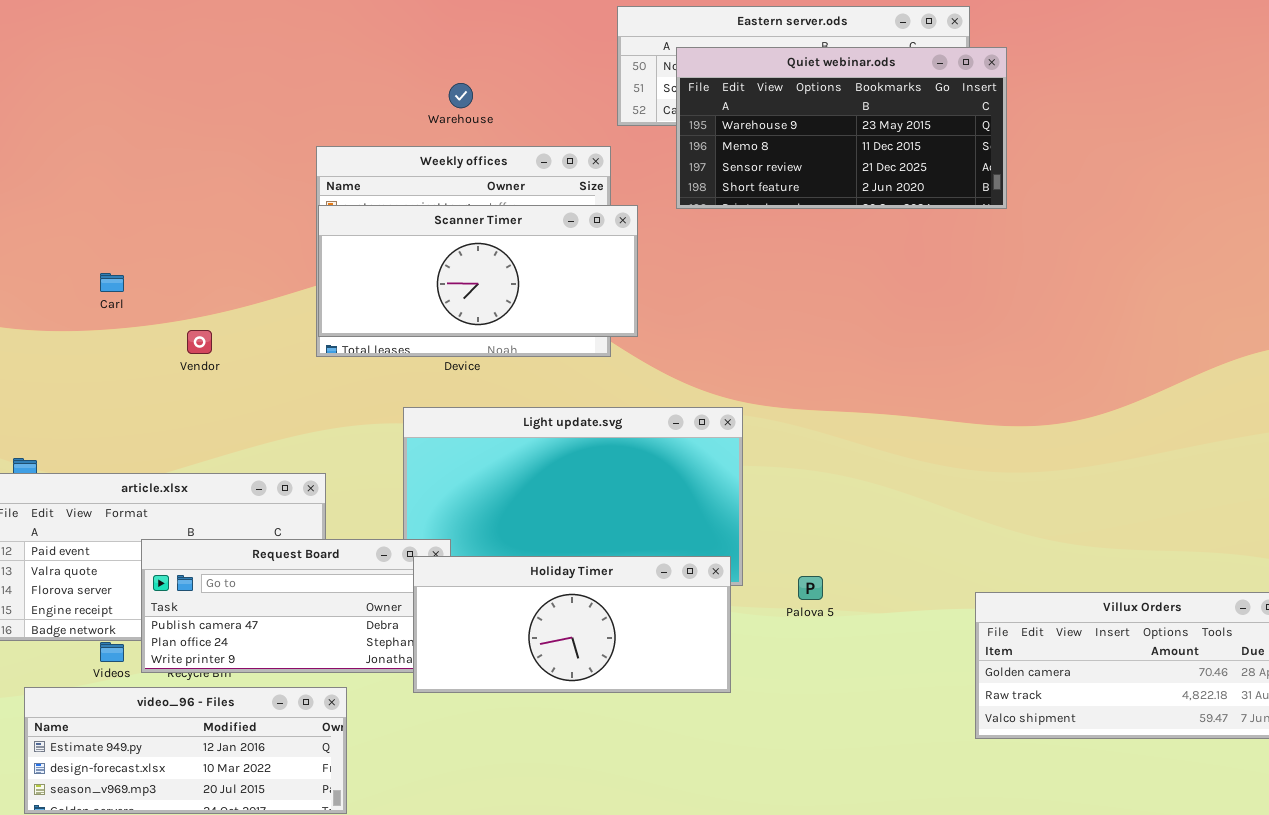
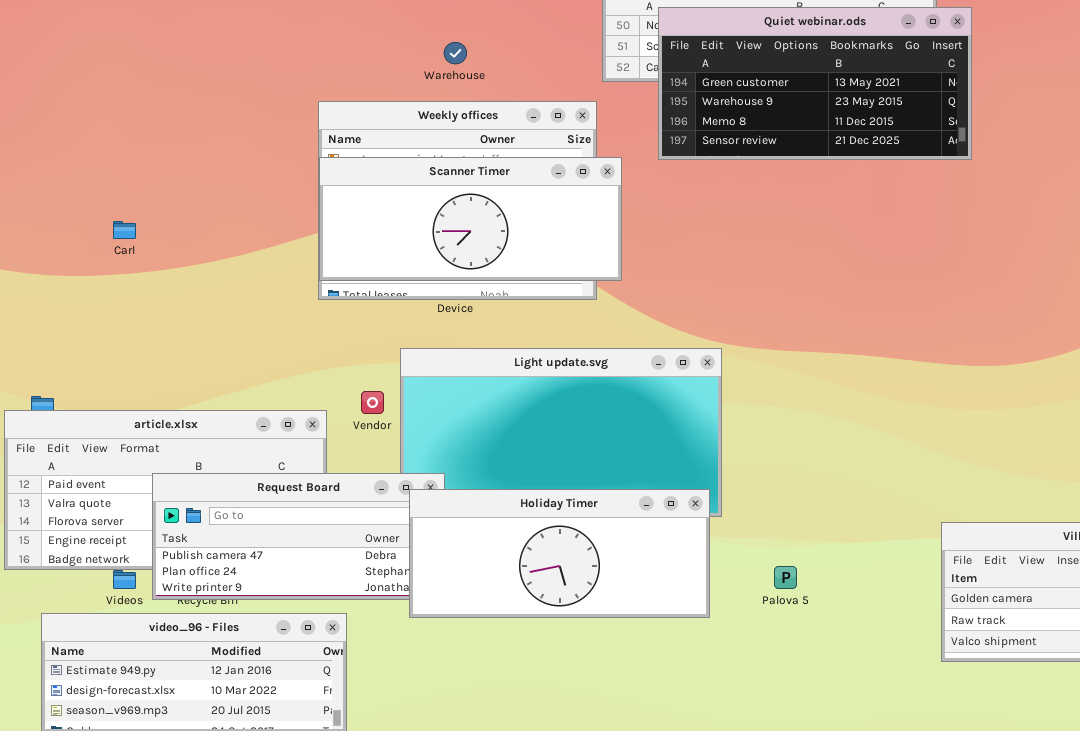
Quiet webinar.ods: [676,47,1007,209] -> [658,7,972,160], scrolled up 1 row
Vendor: [187,330,212,354] -> [361,391,384,414], moved
Palova 5: [798,576,823,600] -> [774,566,797,589], moved

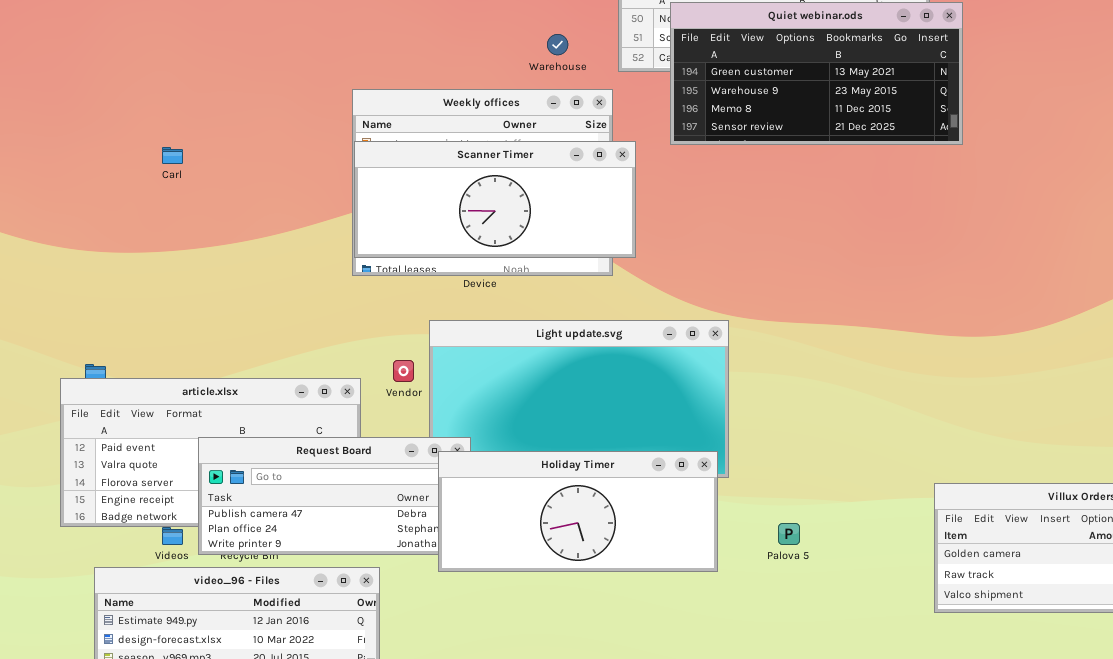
Warehouse: [444,42,467,64] -> [547,34,568,55], moved
Carl: [113,221,136,239] -> [162,147,183,164], moved

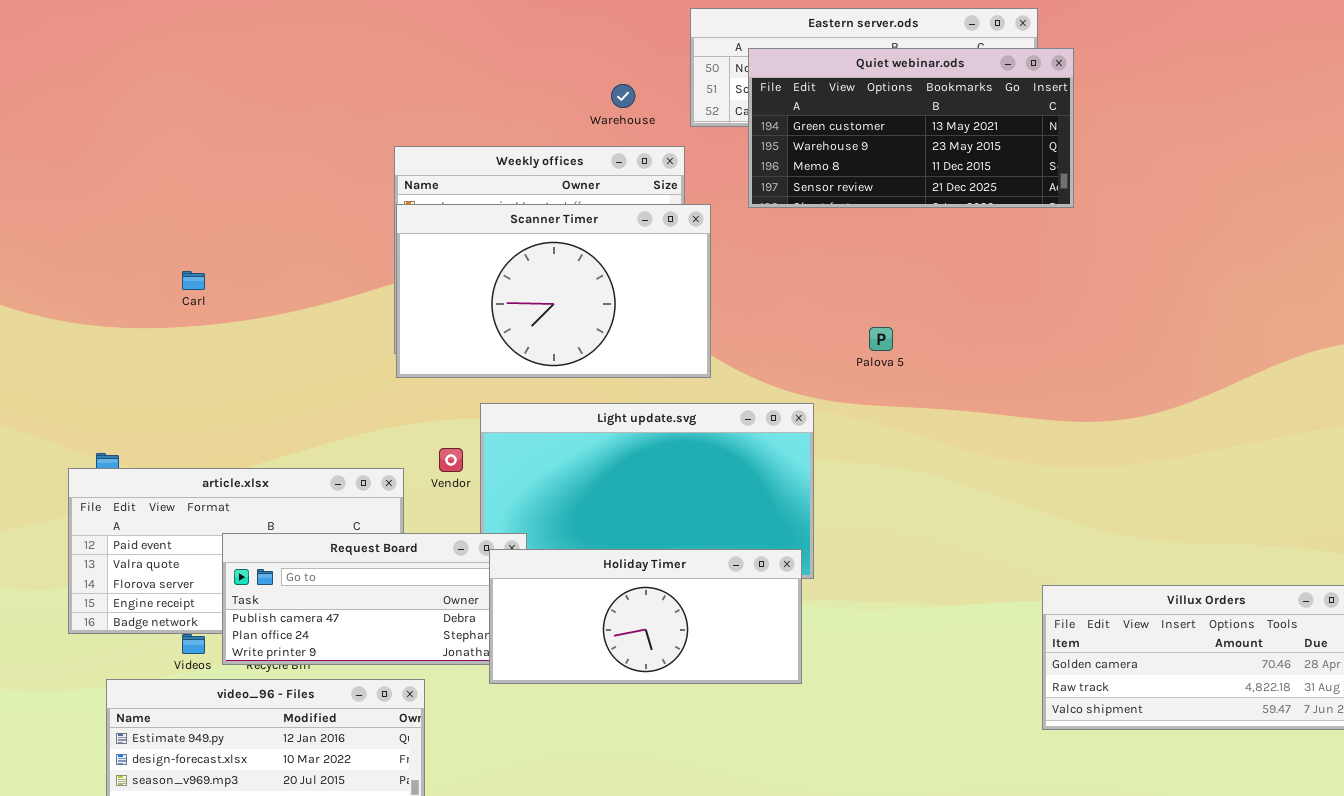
Scanner Timer: [354,141,636,258] -> [396,204,711,378], resized
Carl: [162,147,183,164] -> [182,271,205,290], moved
Palova 5: [778,523,800,545] -> [869,327,893,351], moved

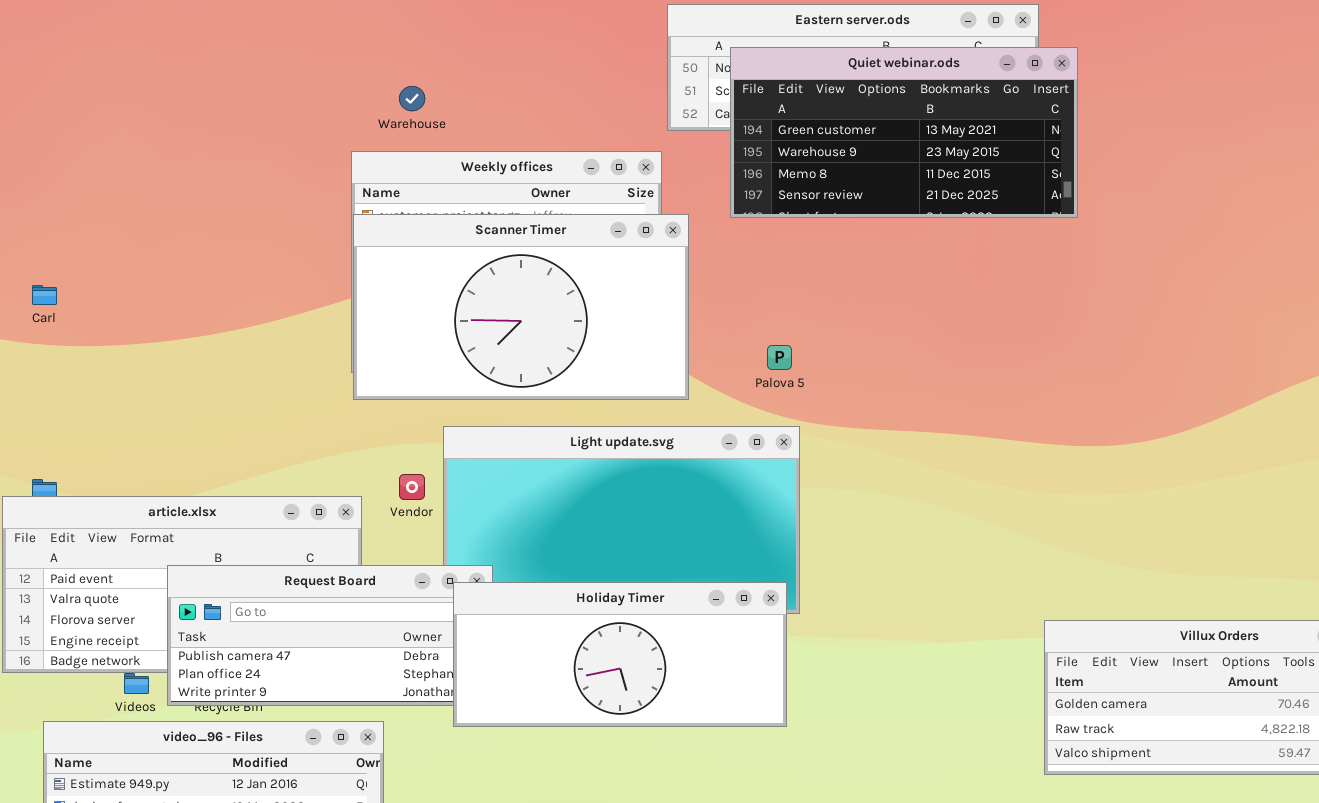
Warehouse: [611,84,635,108] -> [399,86,425,111], moved
Carl: [182,271,205,290] -> [32,285,57,305], moved
Palova 5: [869,327,893,351] -> [767,345,792,370], moved

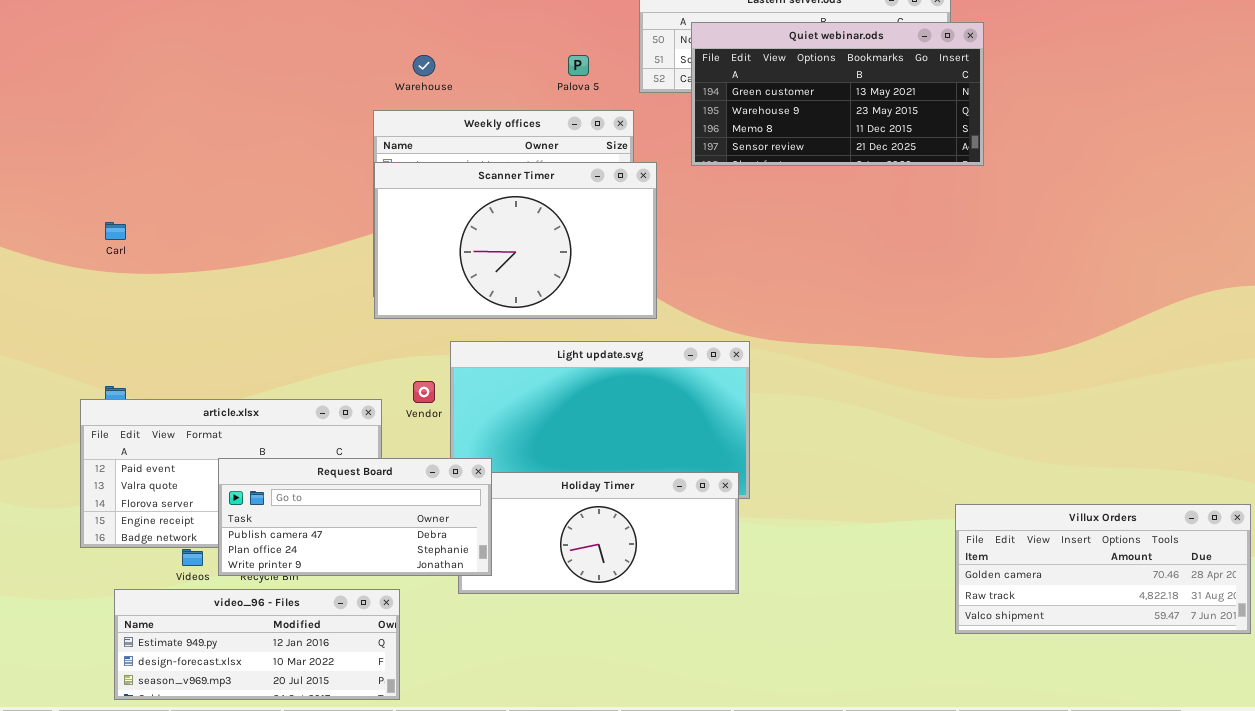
Palova 5: [767,345,792,370] -> [568,55,589,76], moved
Request Board: [167,565,493,706] -> [218,458,492,576], raised

